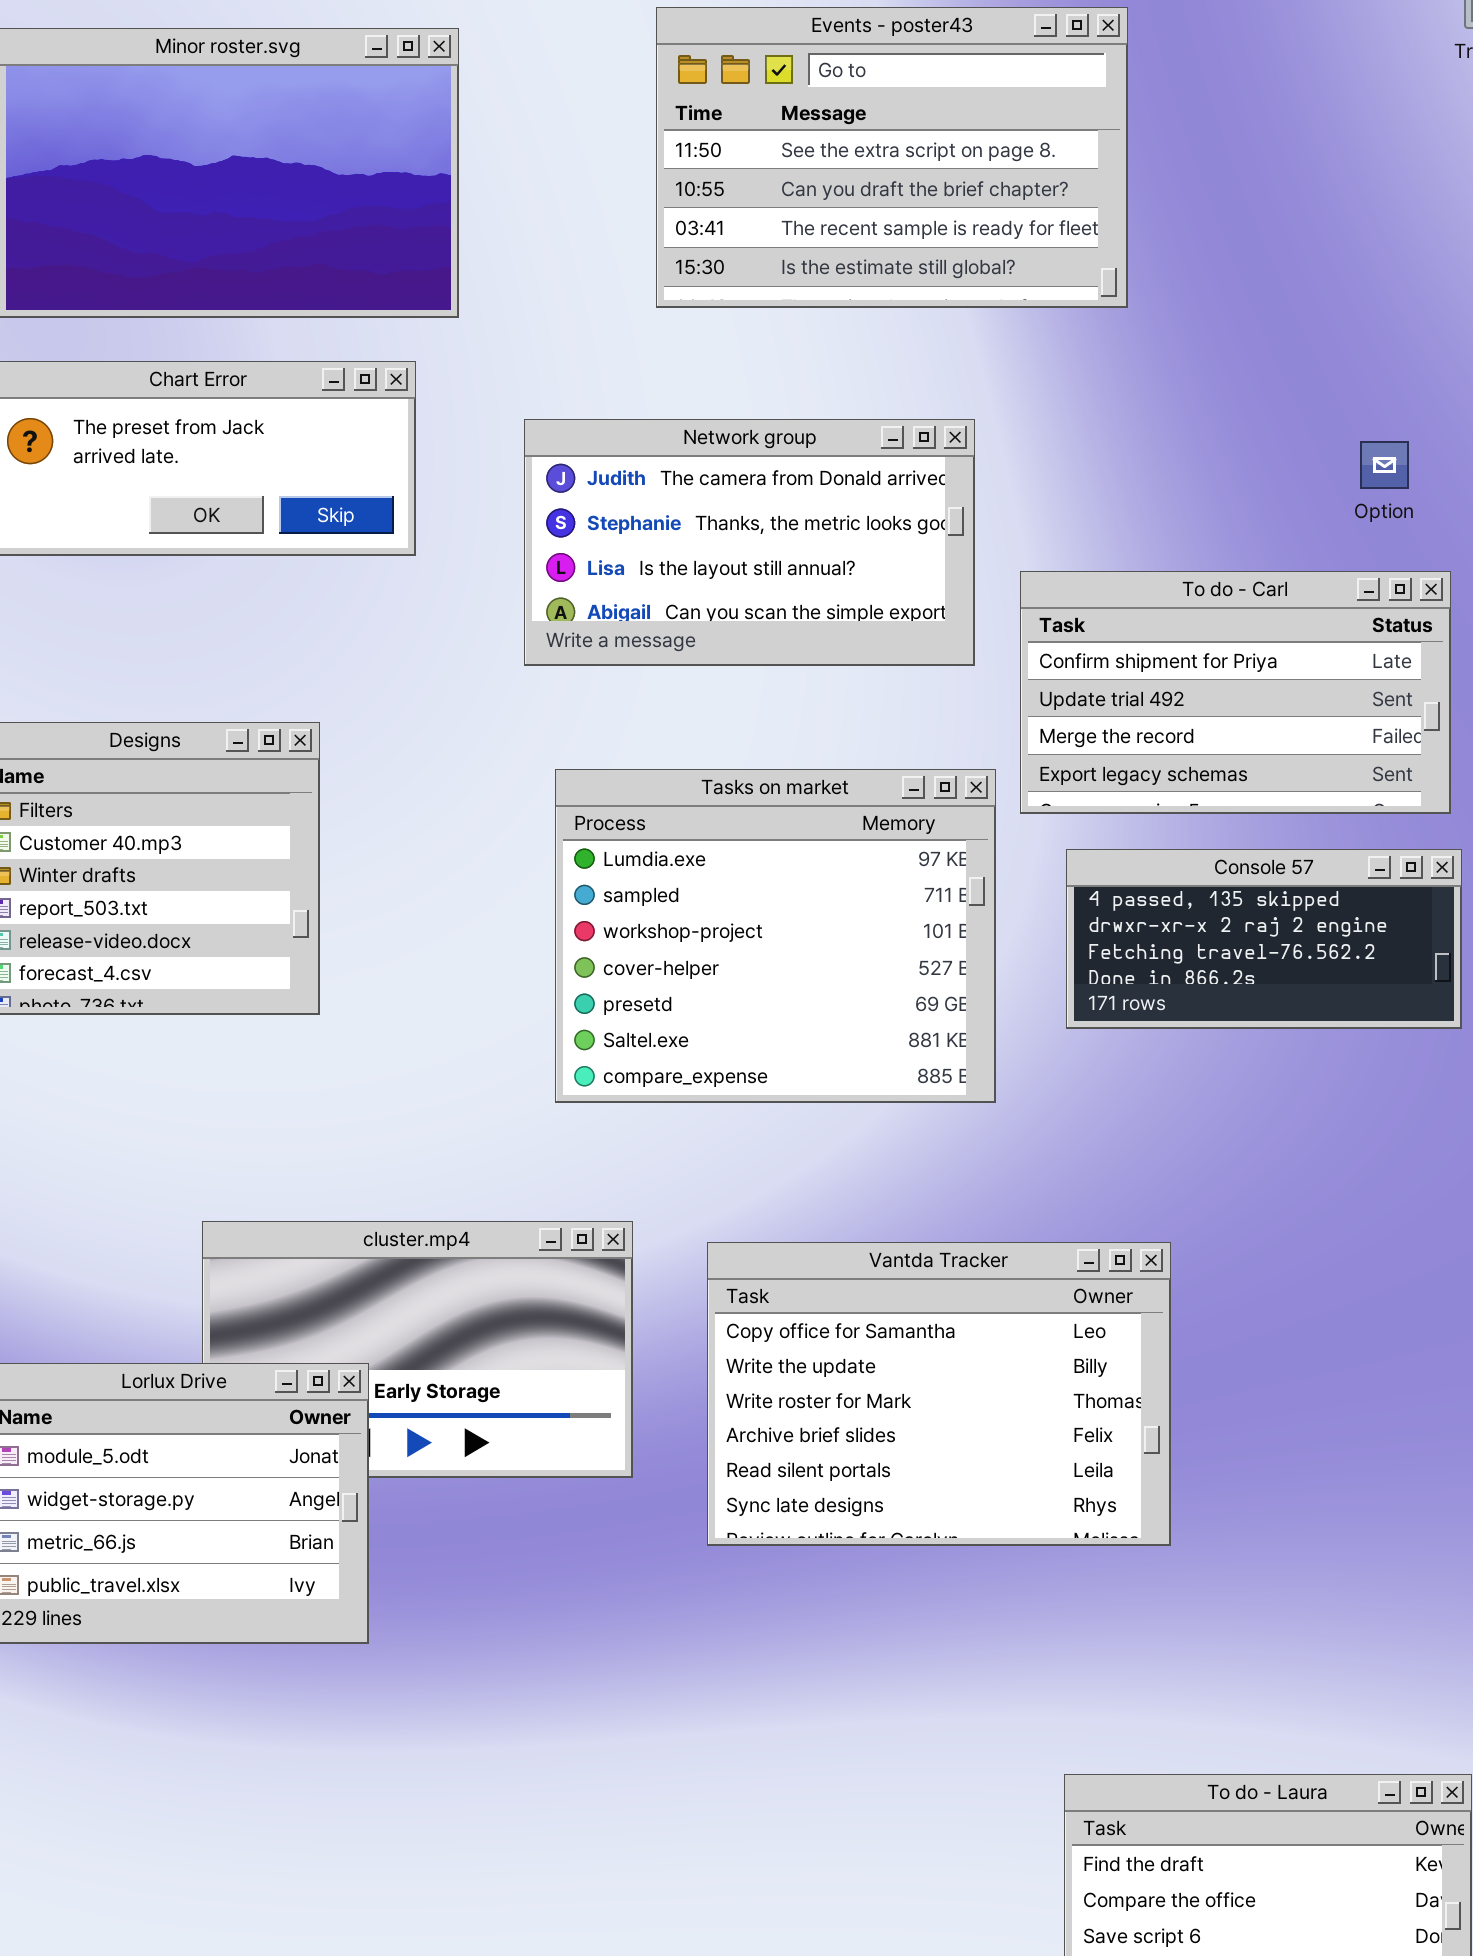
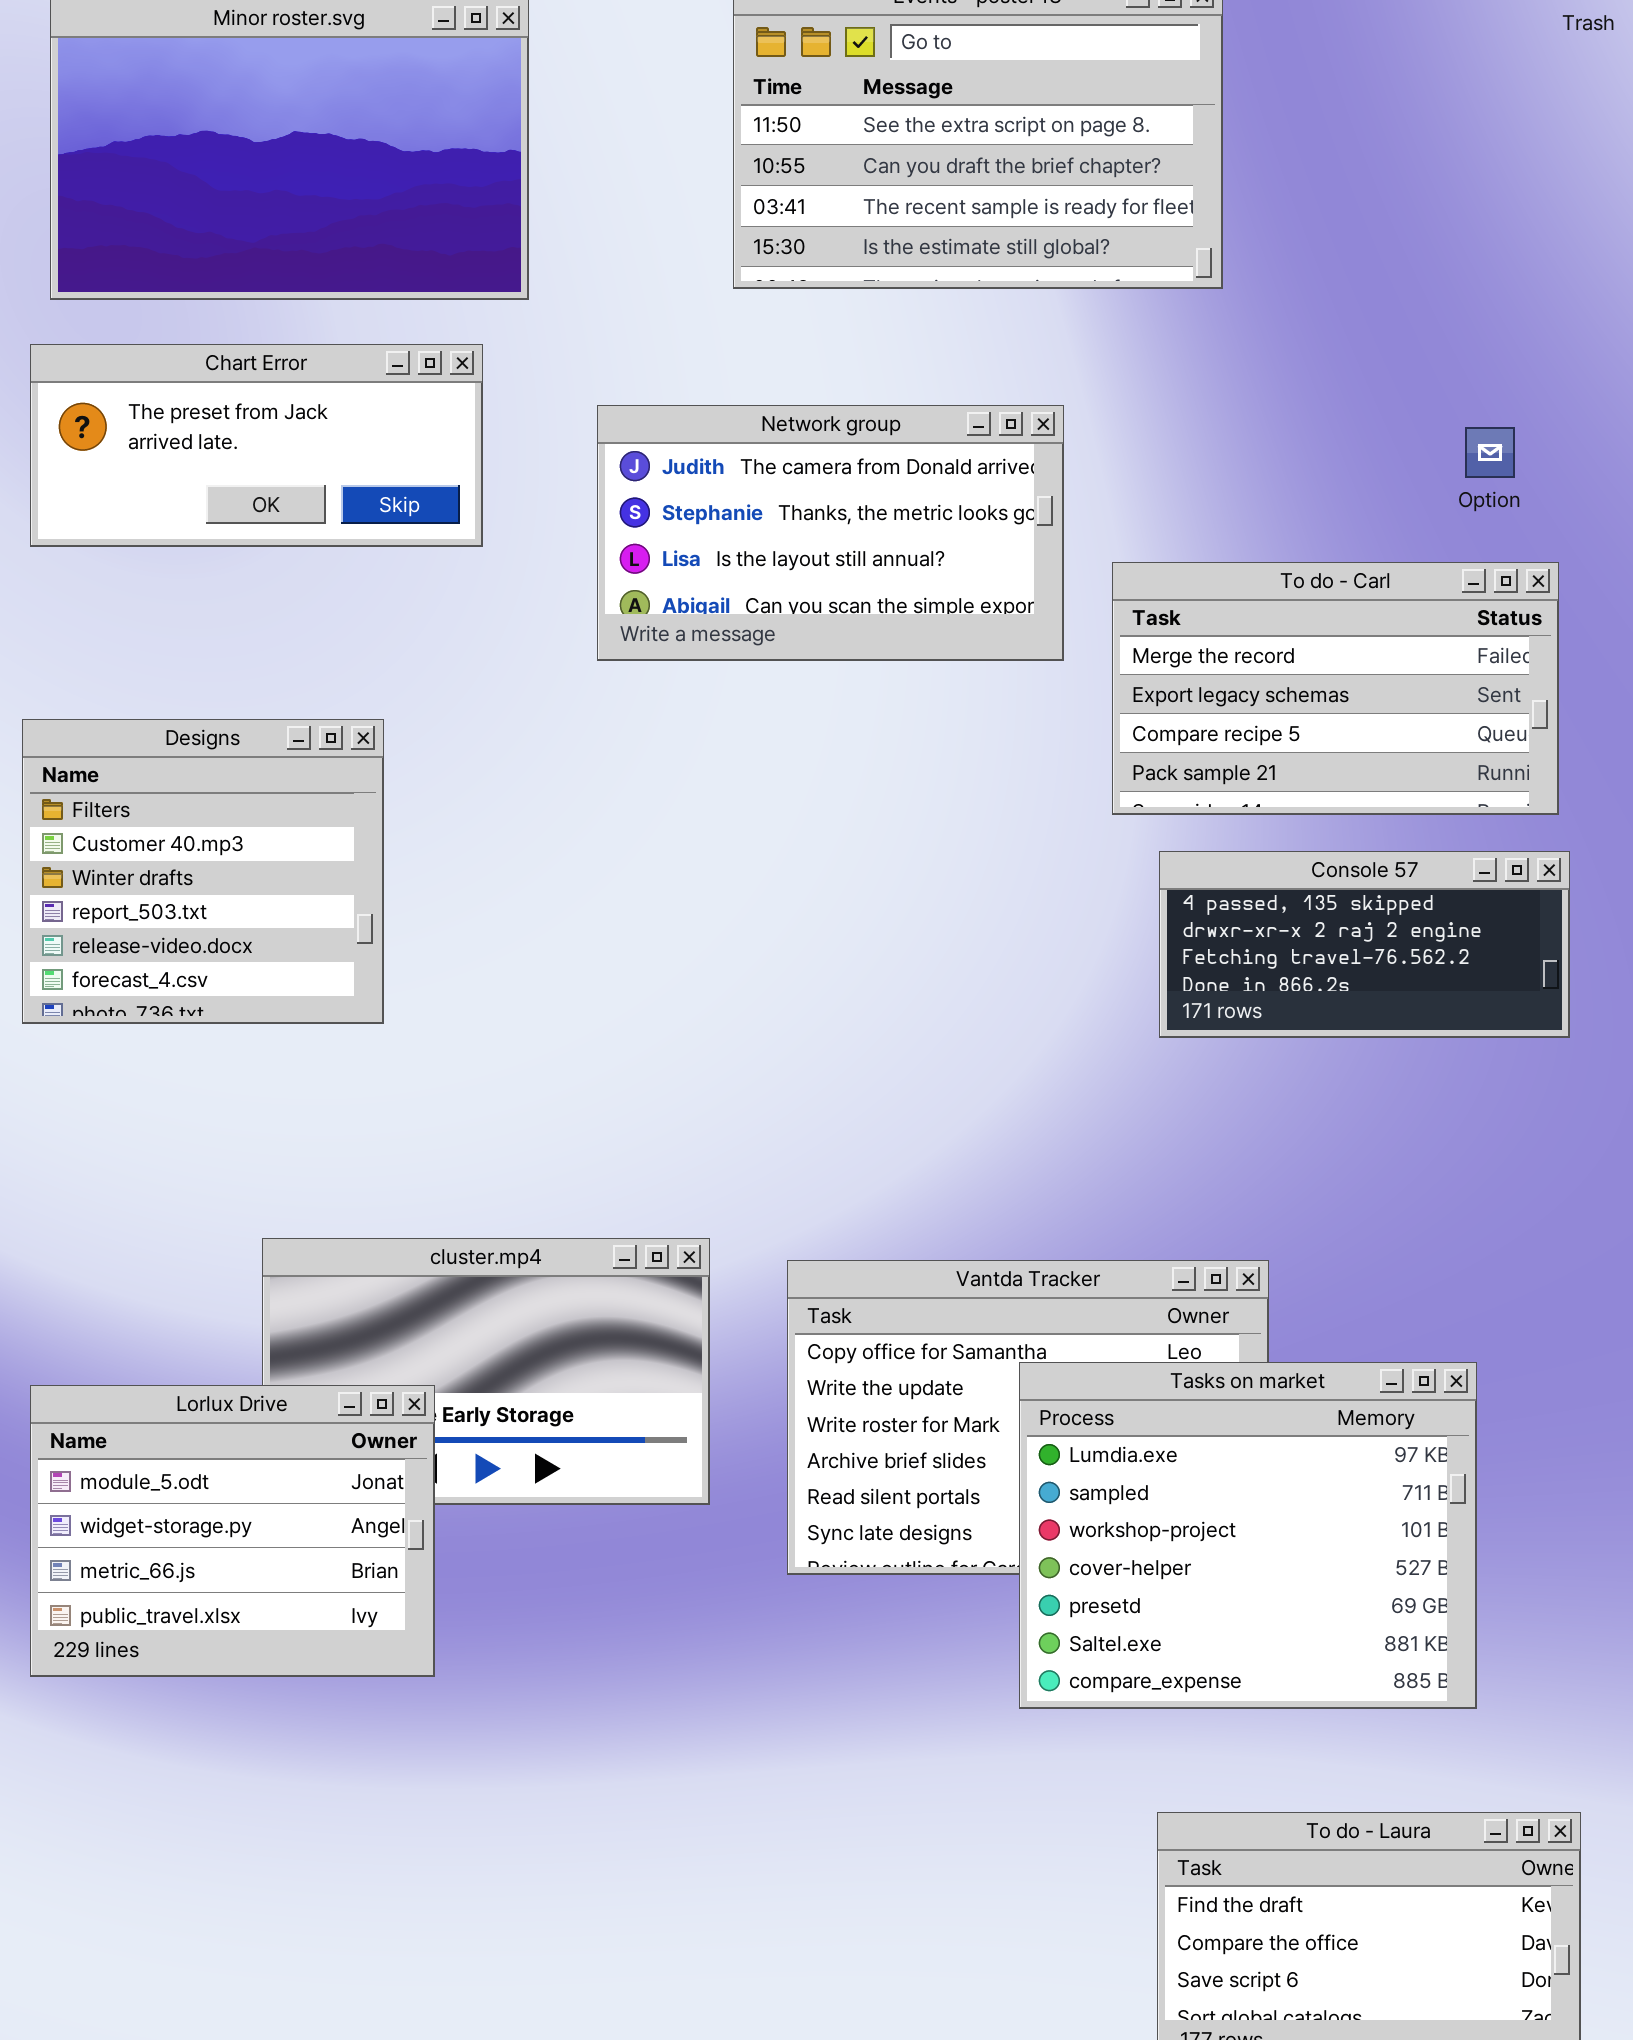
To do - Carl: [1020,571,1451,814] -> [1112,562,1559,815], scrolled down 2 rows
Tasks on market: [555,769,996,1103] -> [1019,1362,1477,1709], moved

